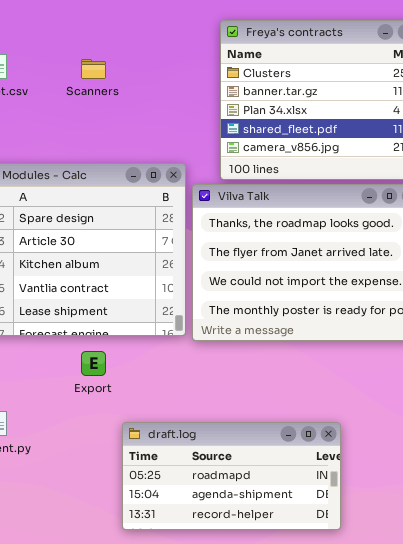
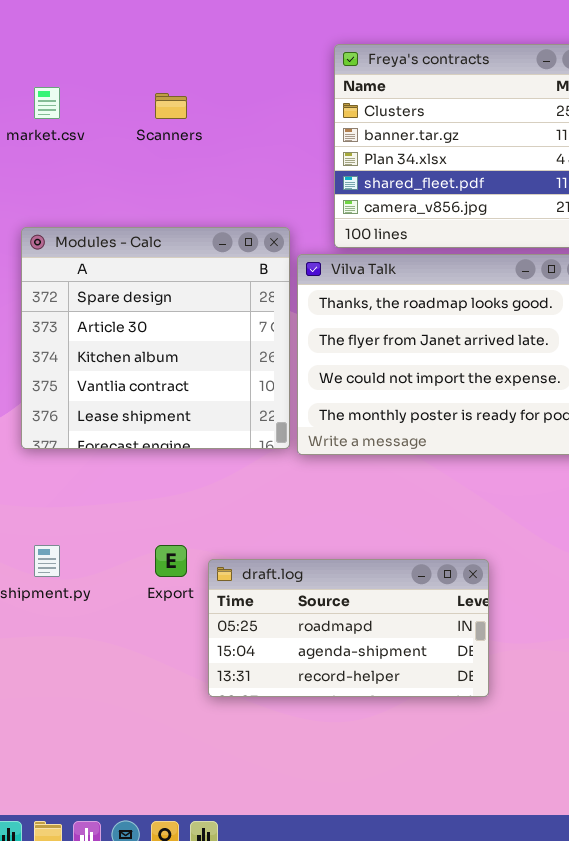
Export: [81,351,106,376] -> [155,545,187,577], moved

